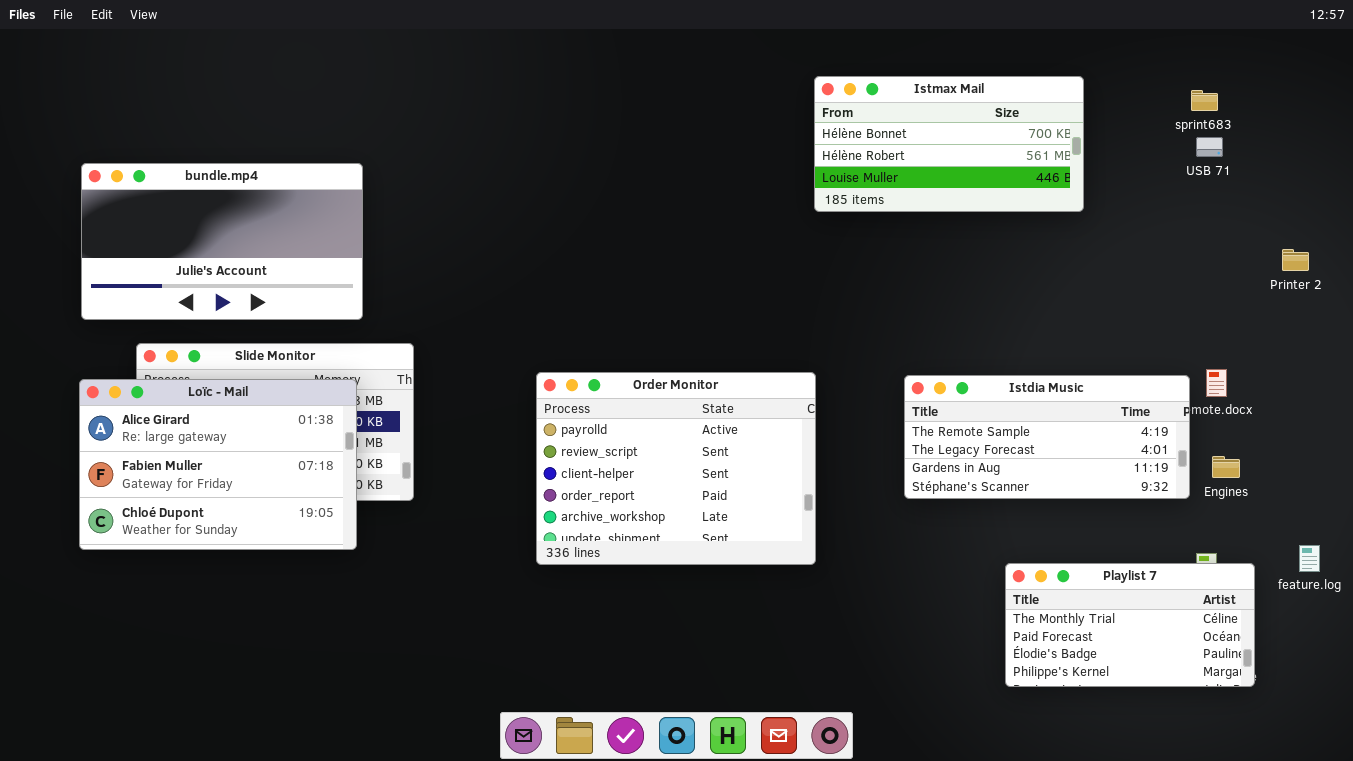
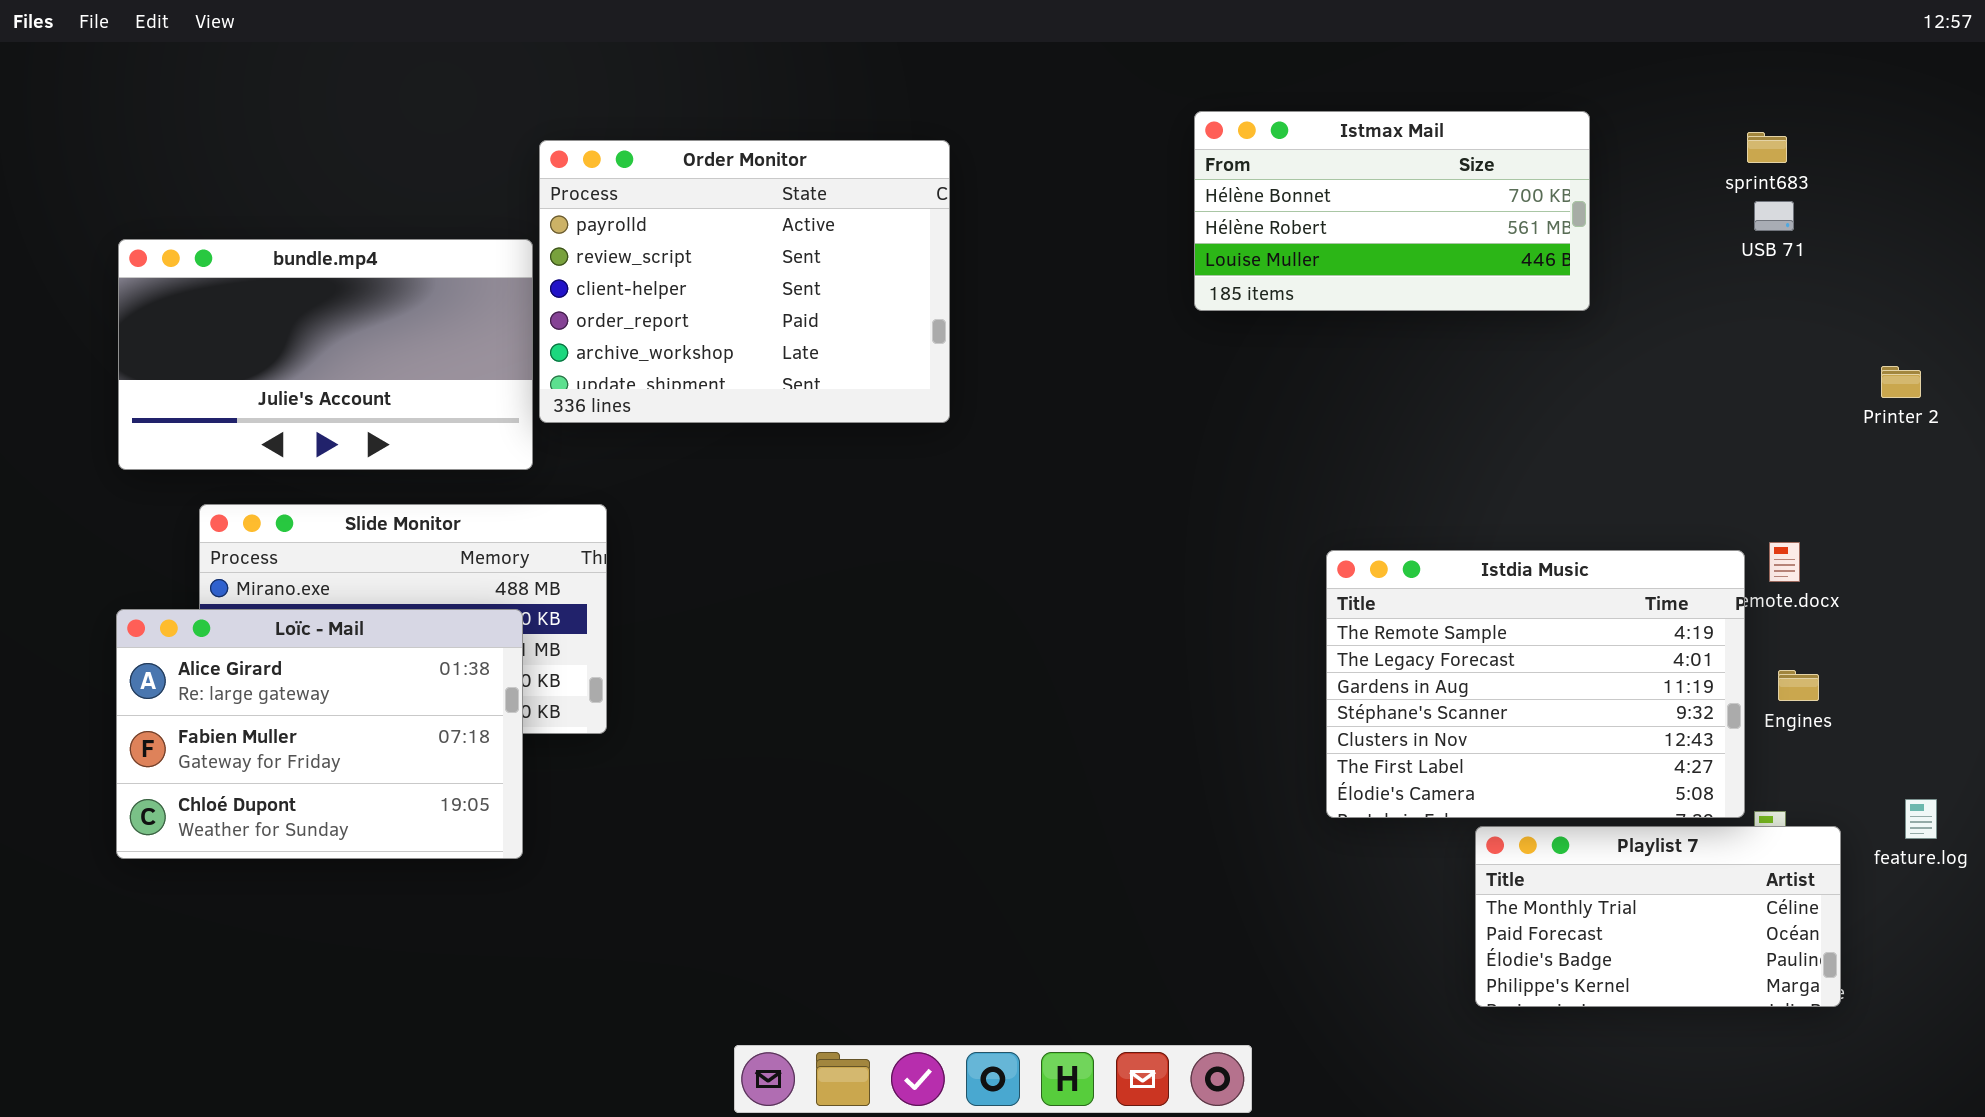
Order Monitor: [536,372,816,565] -> [539,140,950,423], moved
Istdia Music: [904,375,1190,499] -> [1326,550,1745,818], resized
Loïc - Mail: [79,379,357,550] -> [116,609,523,859], moved

